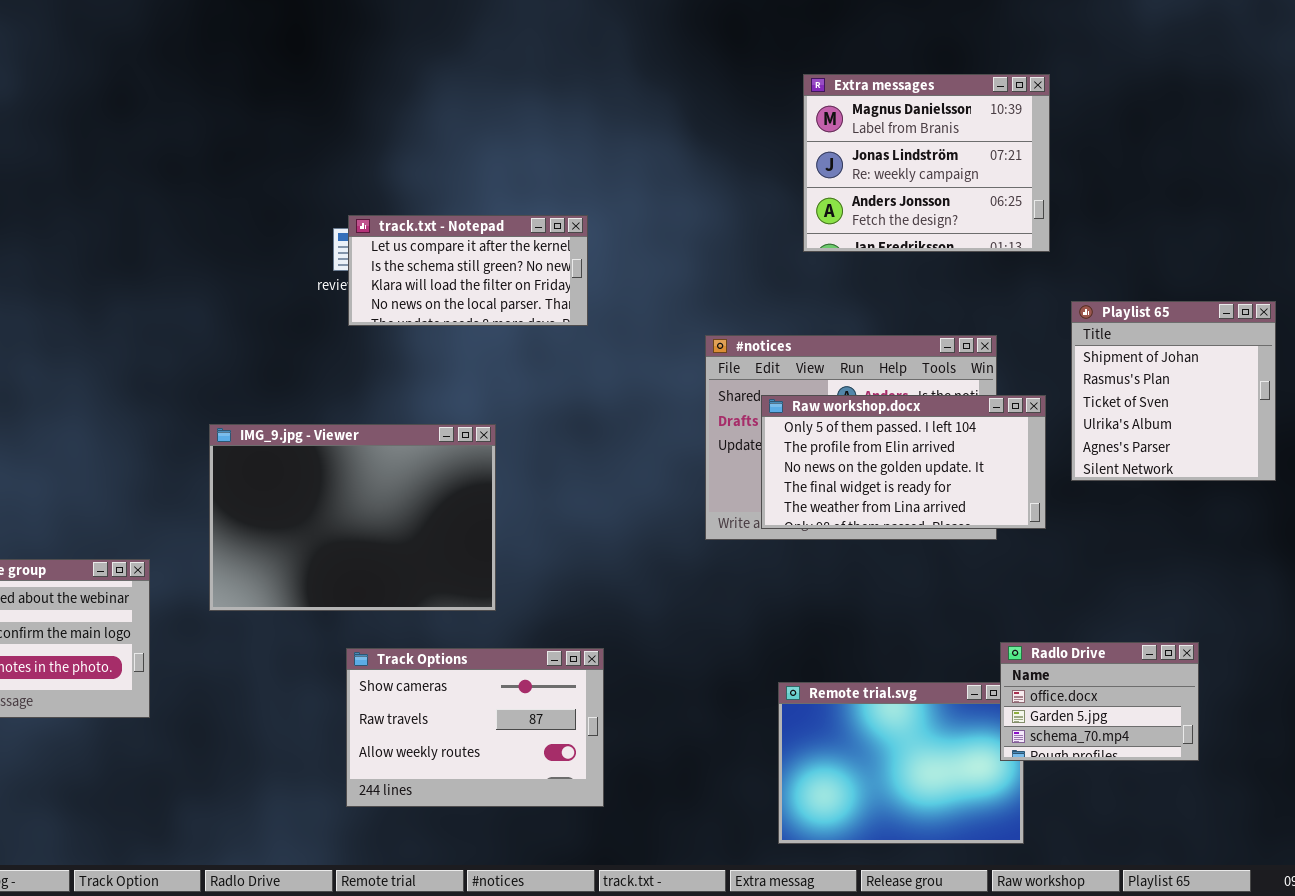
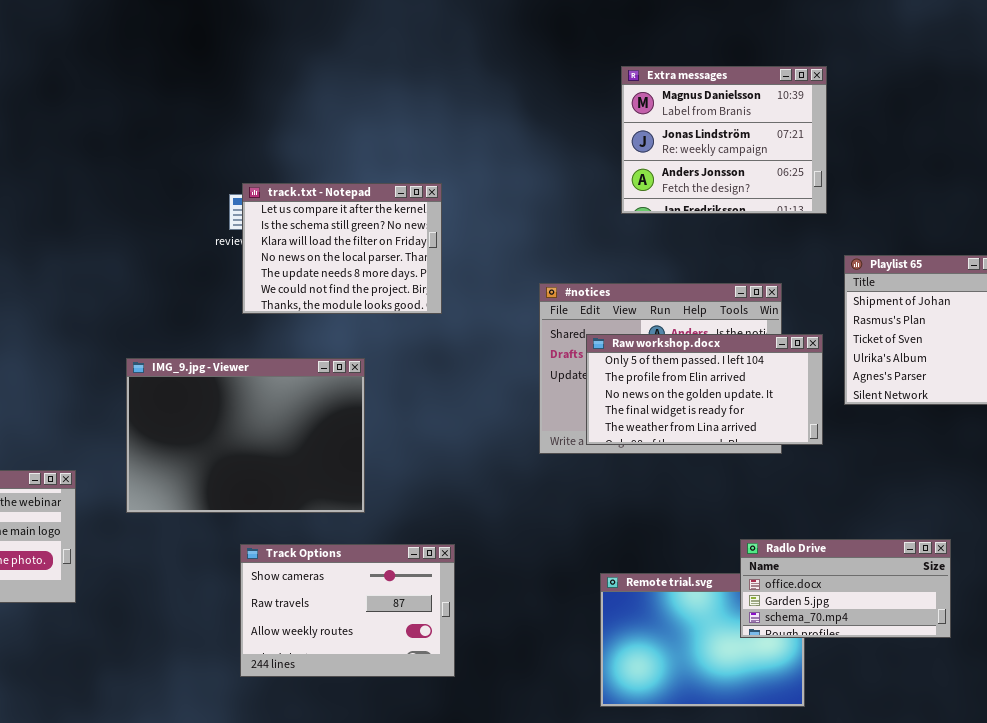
track.txt - Notepad: [348,215,588,326] -> [242,183,442,314], resized
Radlo Drive: [1000,642,1199,761] -> [740,539,951,638], resized

